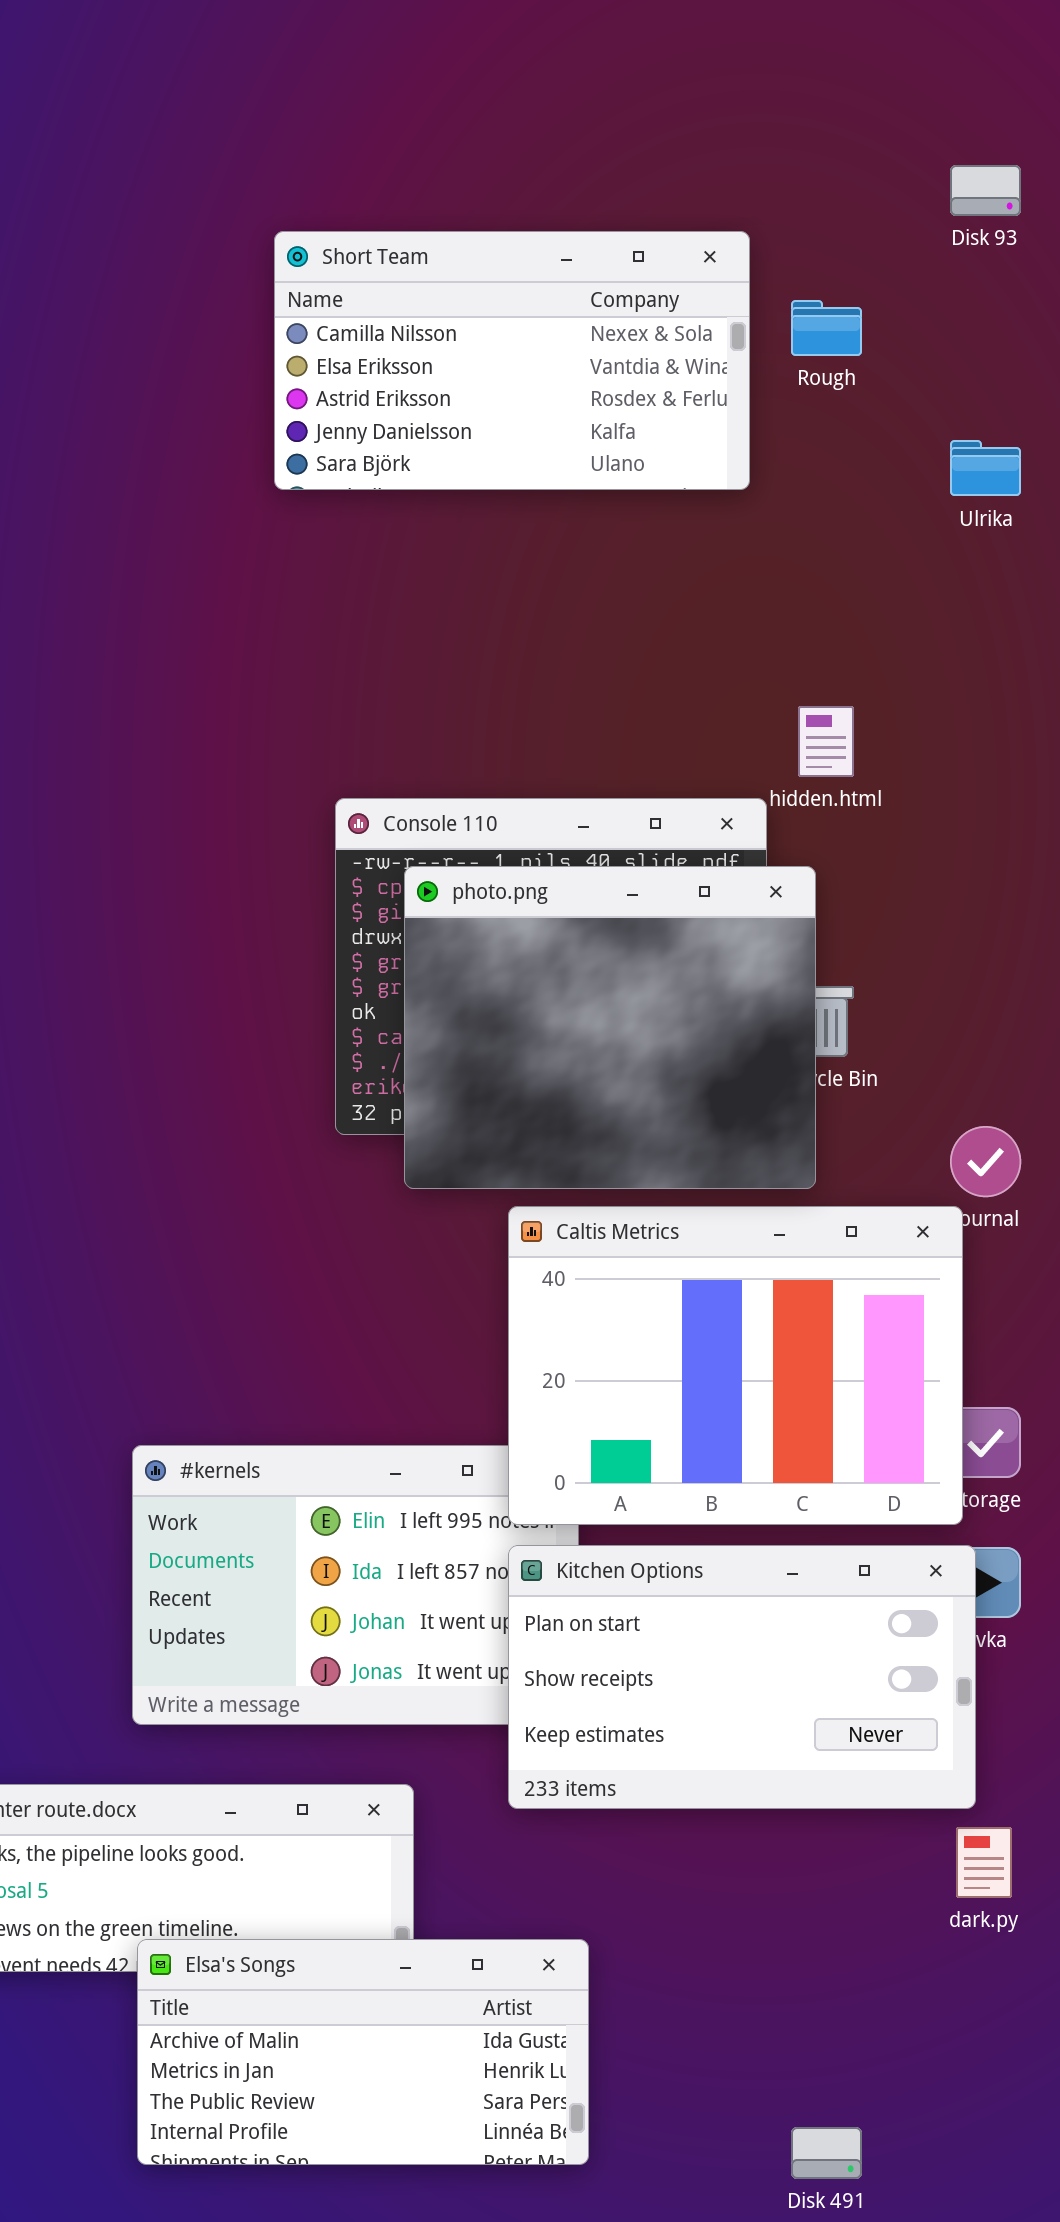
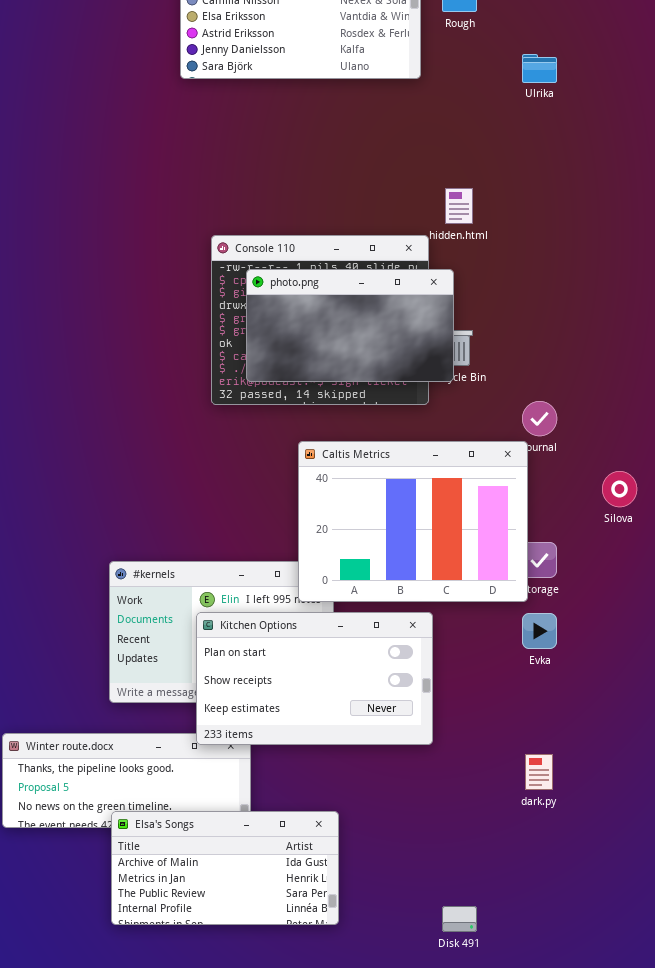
photo.png: [404,866,816,1189] -> [246,269,454,382], resized
Kitchen Options: [508,1545,976,1809] -> [196,612,433,745], moved

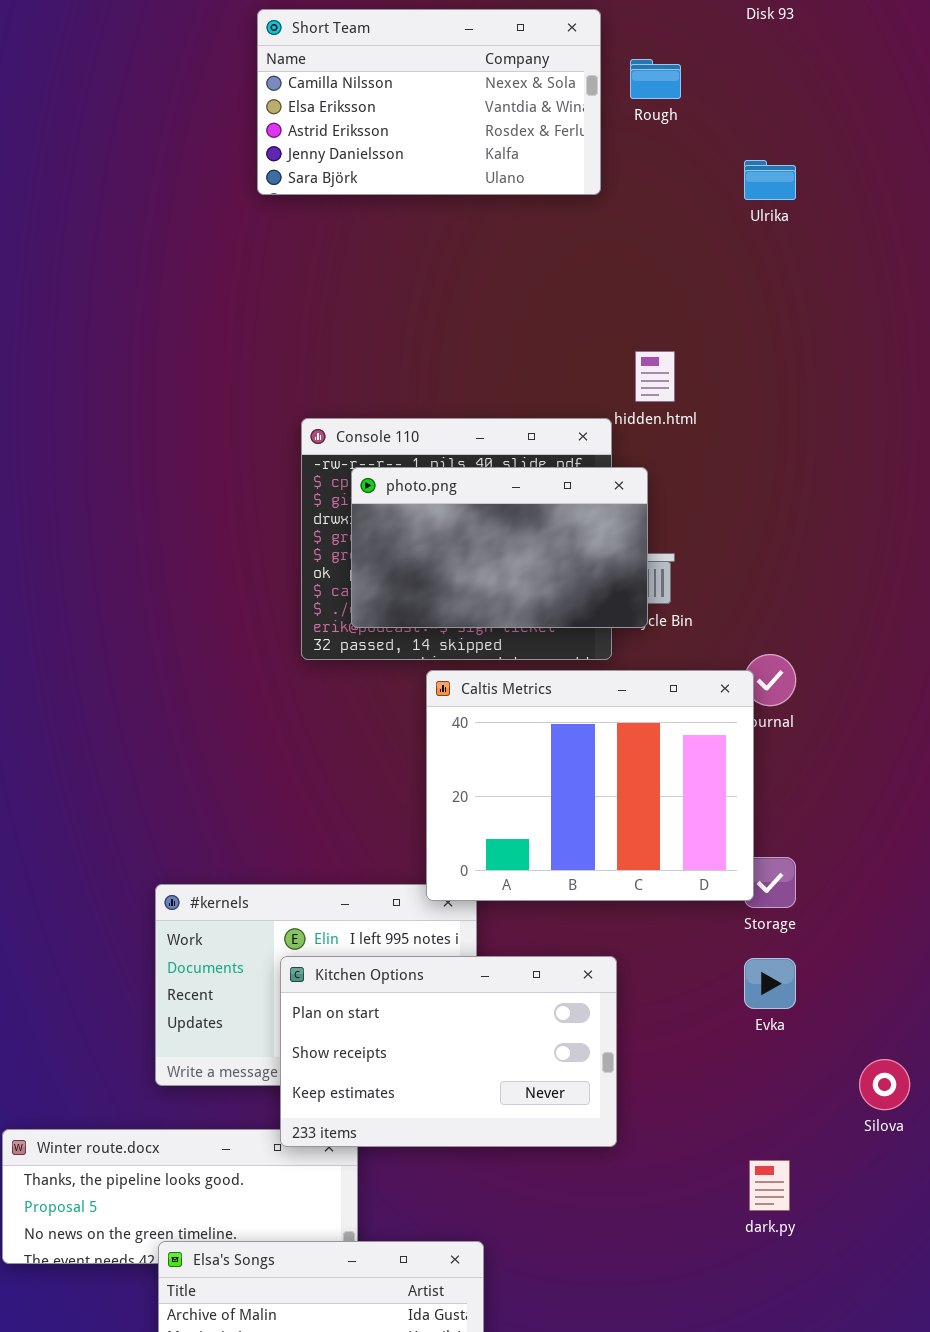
Caltis Metrics: [298,441,528,602] -> [426,670,754,901], moved
Silova: [602,471,637,507] -> [859,1059,910,1110], moved

